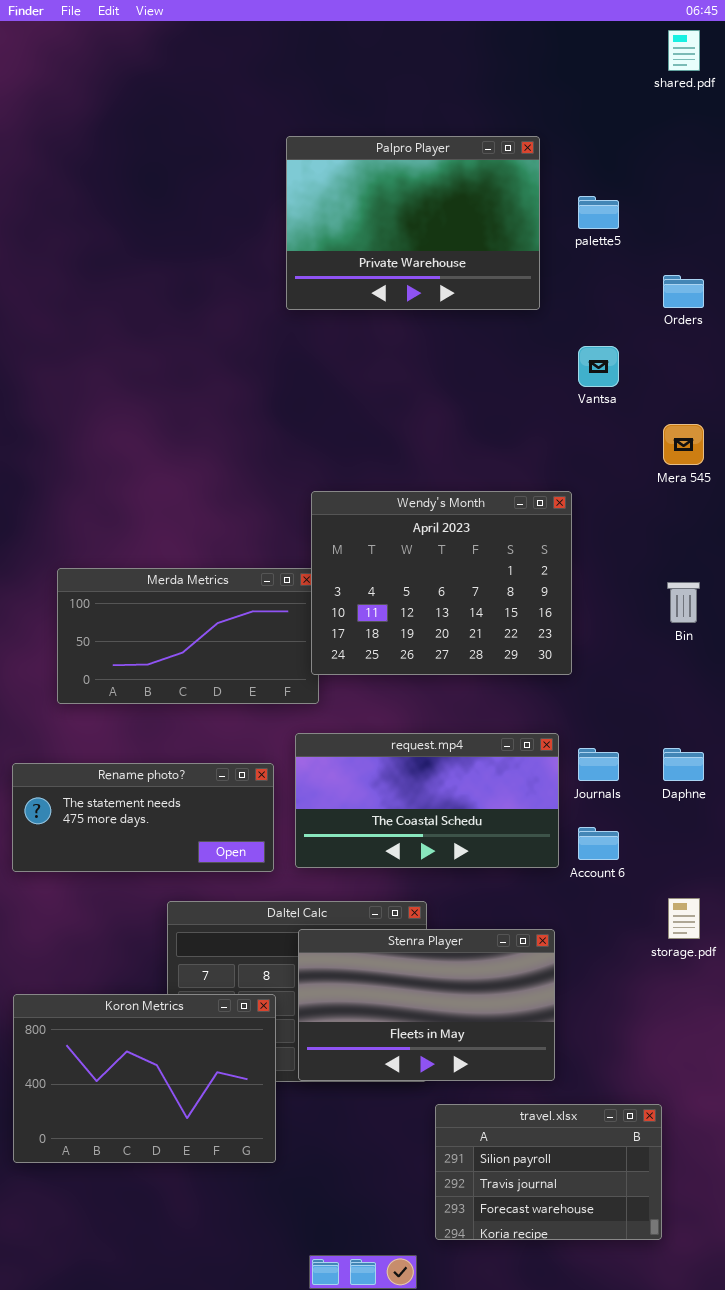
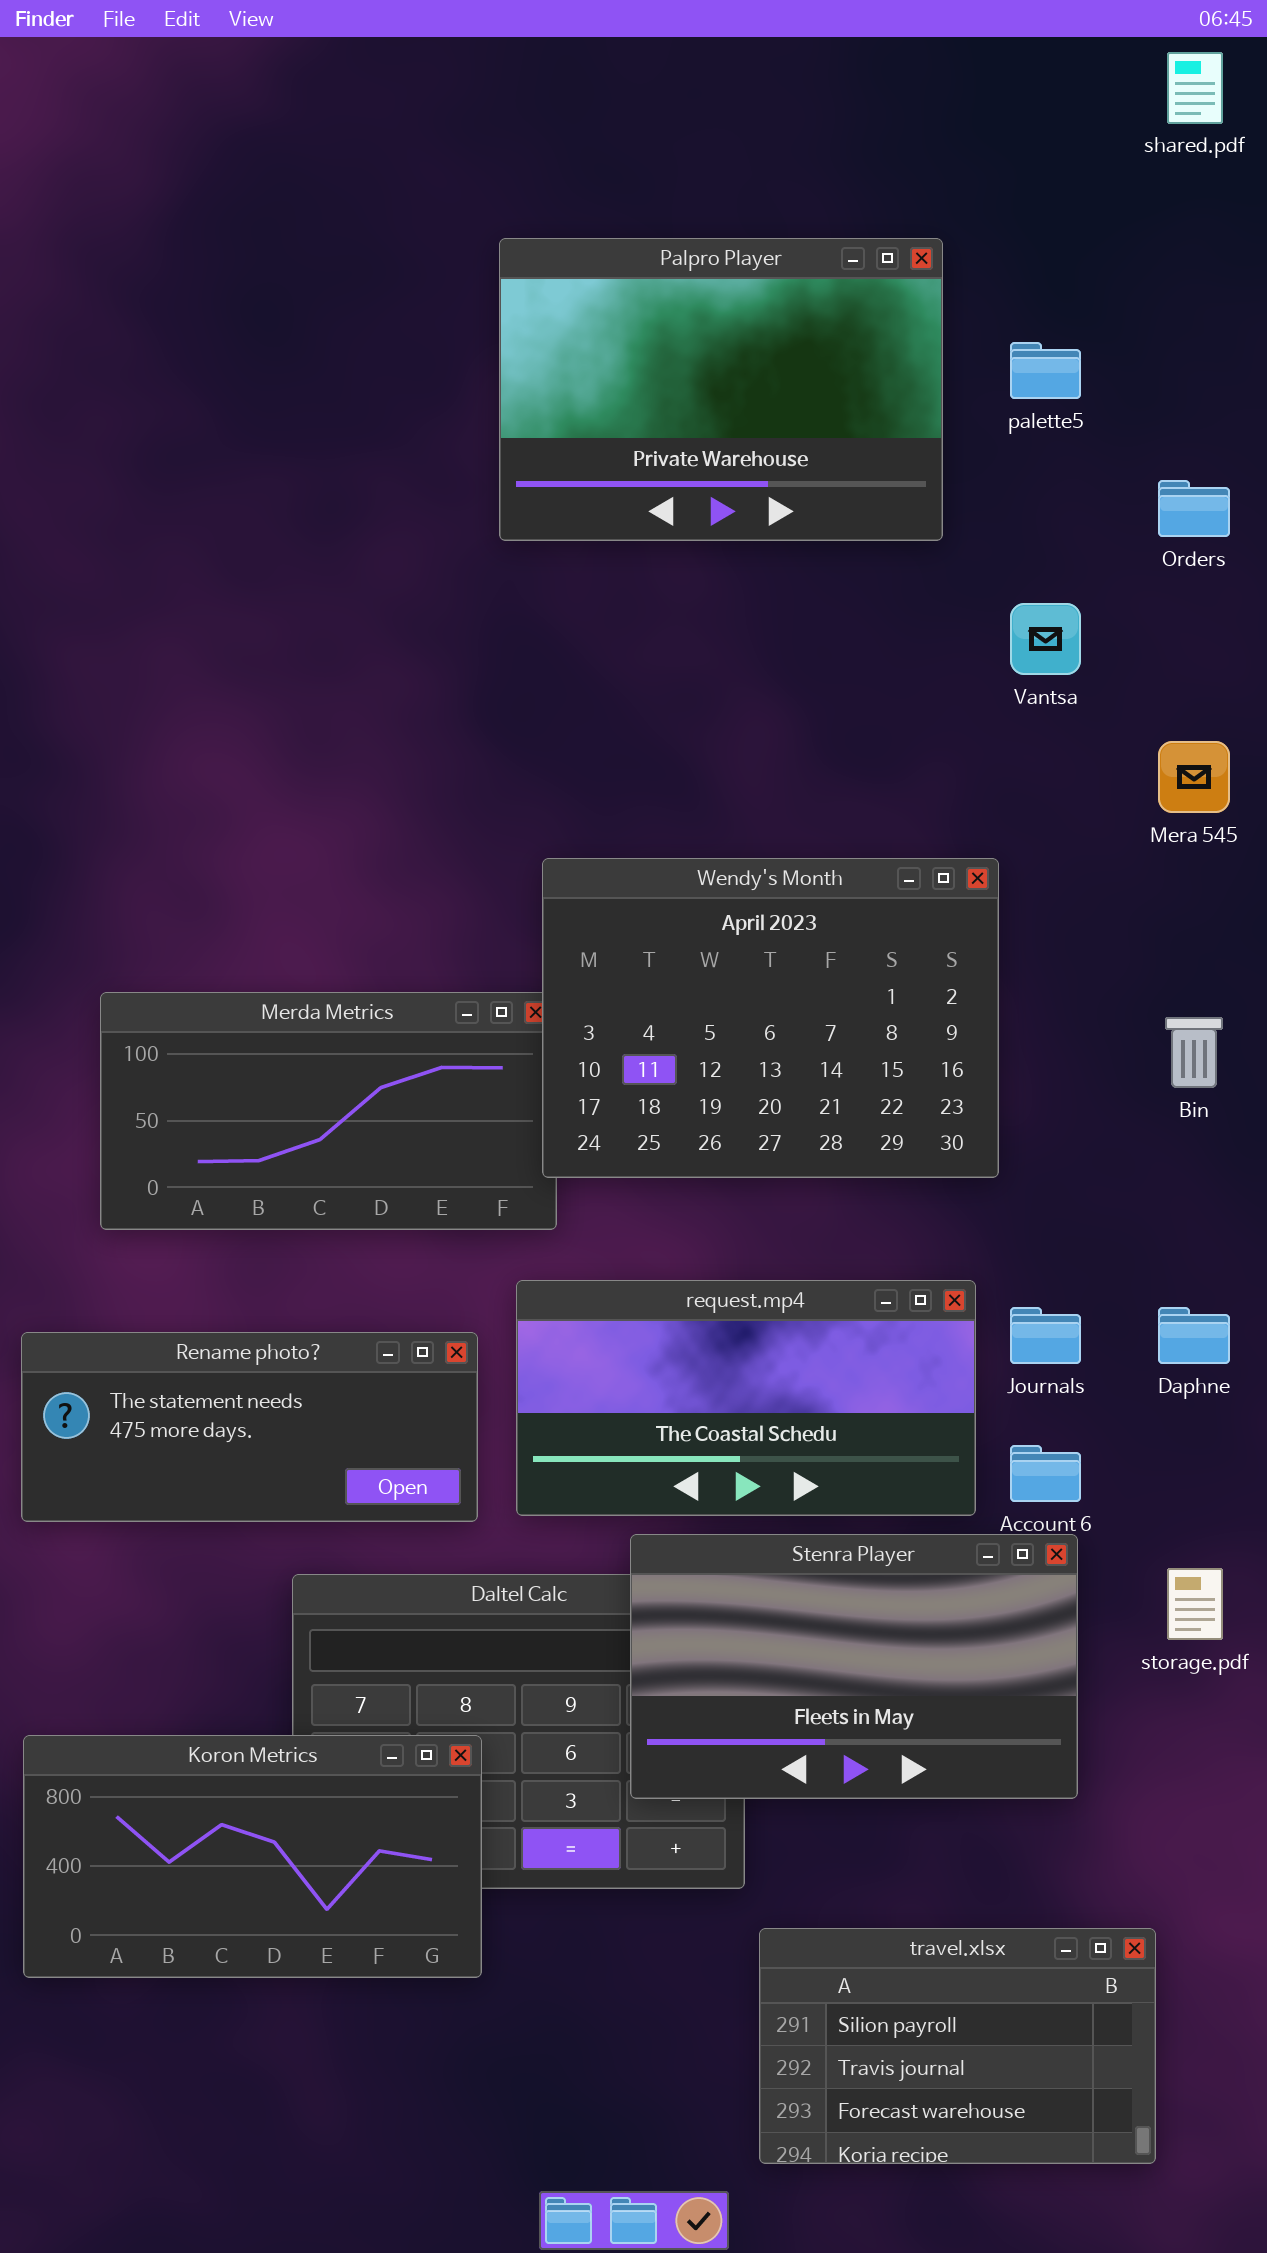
Stenra Player: [298,929,555,1081] -> [630,1534,1078,1799], moved
Koron Metrics: [13,994,276,1163] -> [23,1735,482,1978], resized

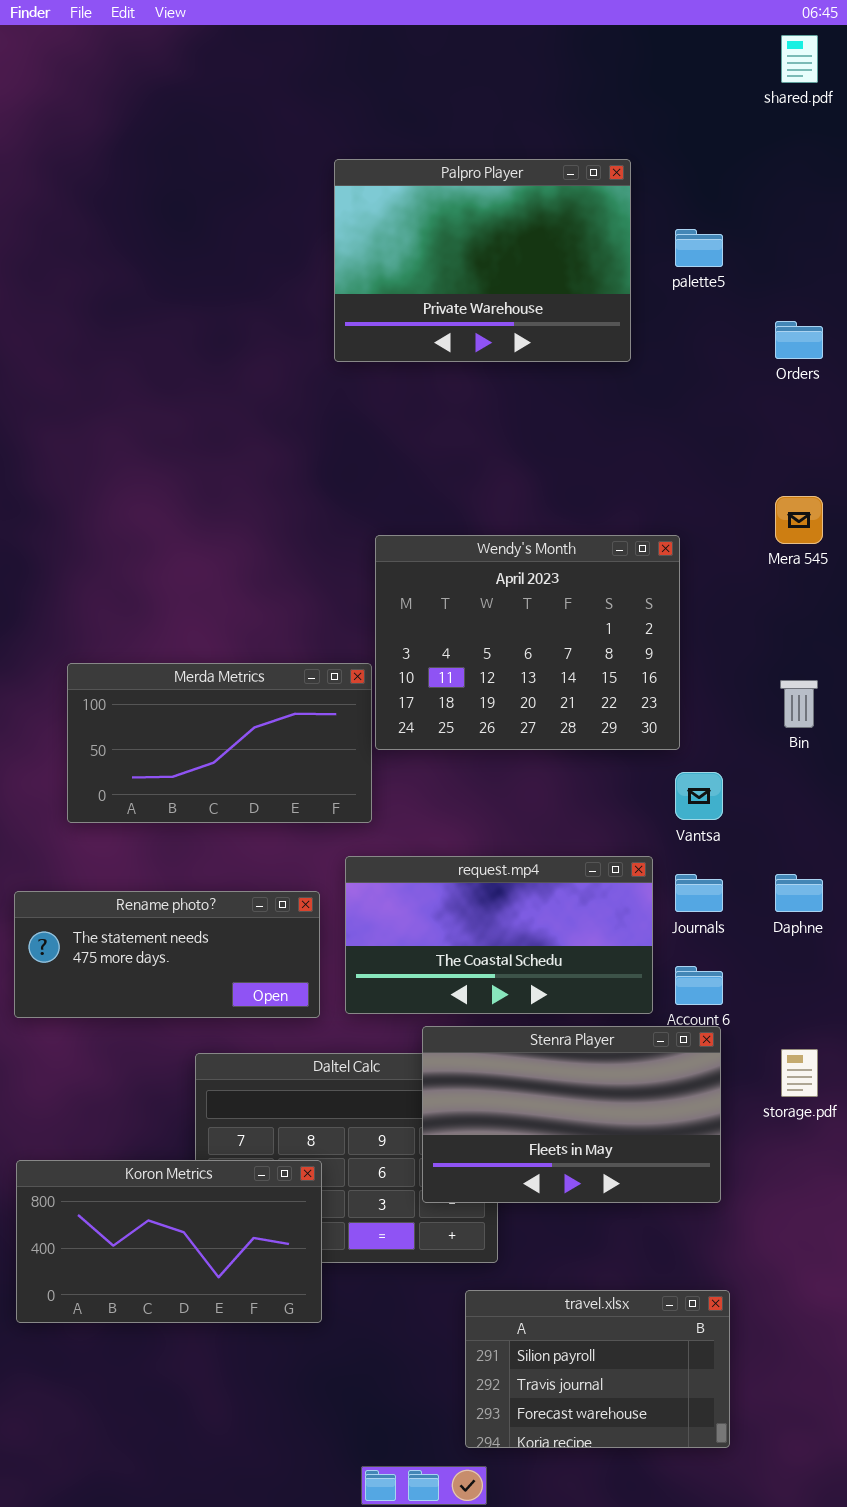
Vantsa: [1010,603,1081,675] -> [675,772,723,820], moved
Wendy's Month: [542,858,999,1178] -> [375,535,680,750], moved
travel.xlsx: [759,1928,1156,2164] -> [465,1290,730,1448], moved

